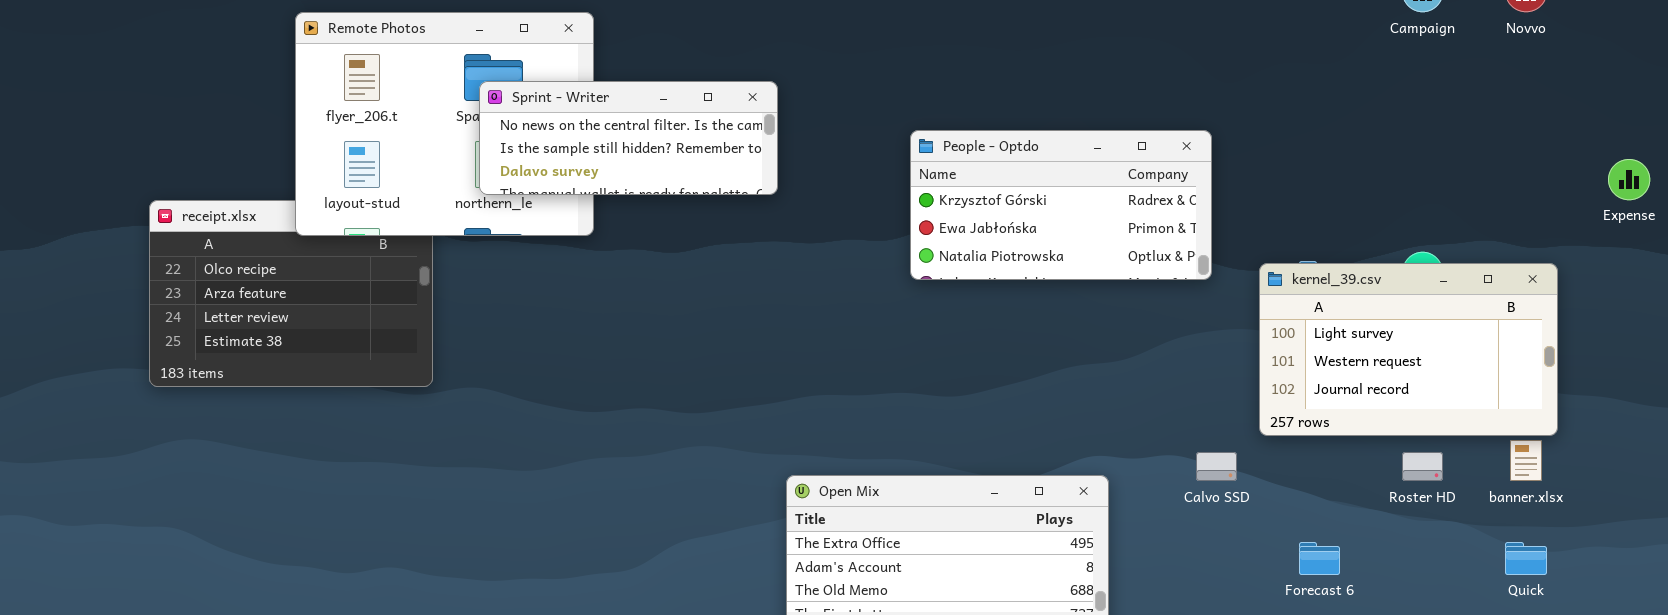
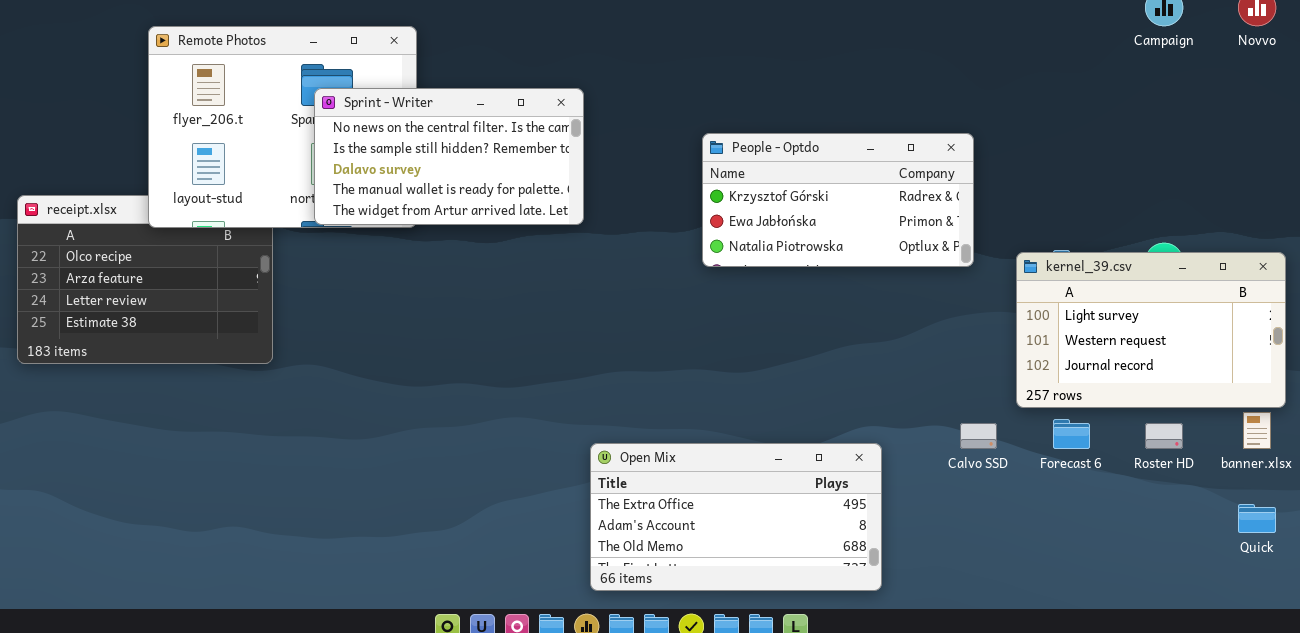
Sprint - Writer: [479,81,778,195] -> [314,88,584,225], resized
Forecast 6: [1299,542,1340,575] -> [1053,419,1090,449], moved

